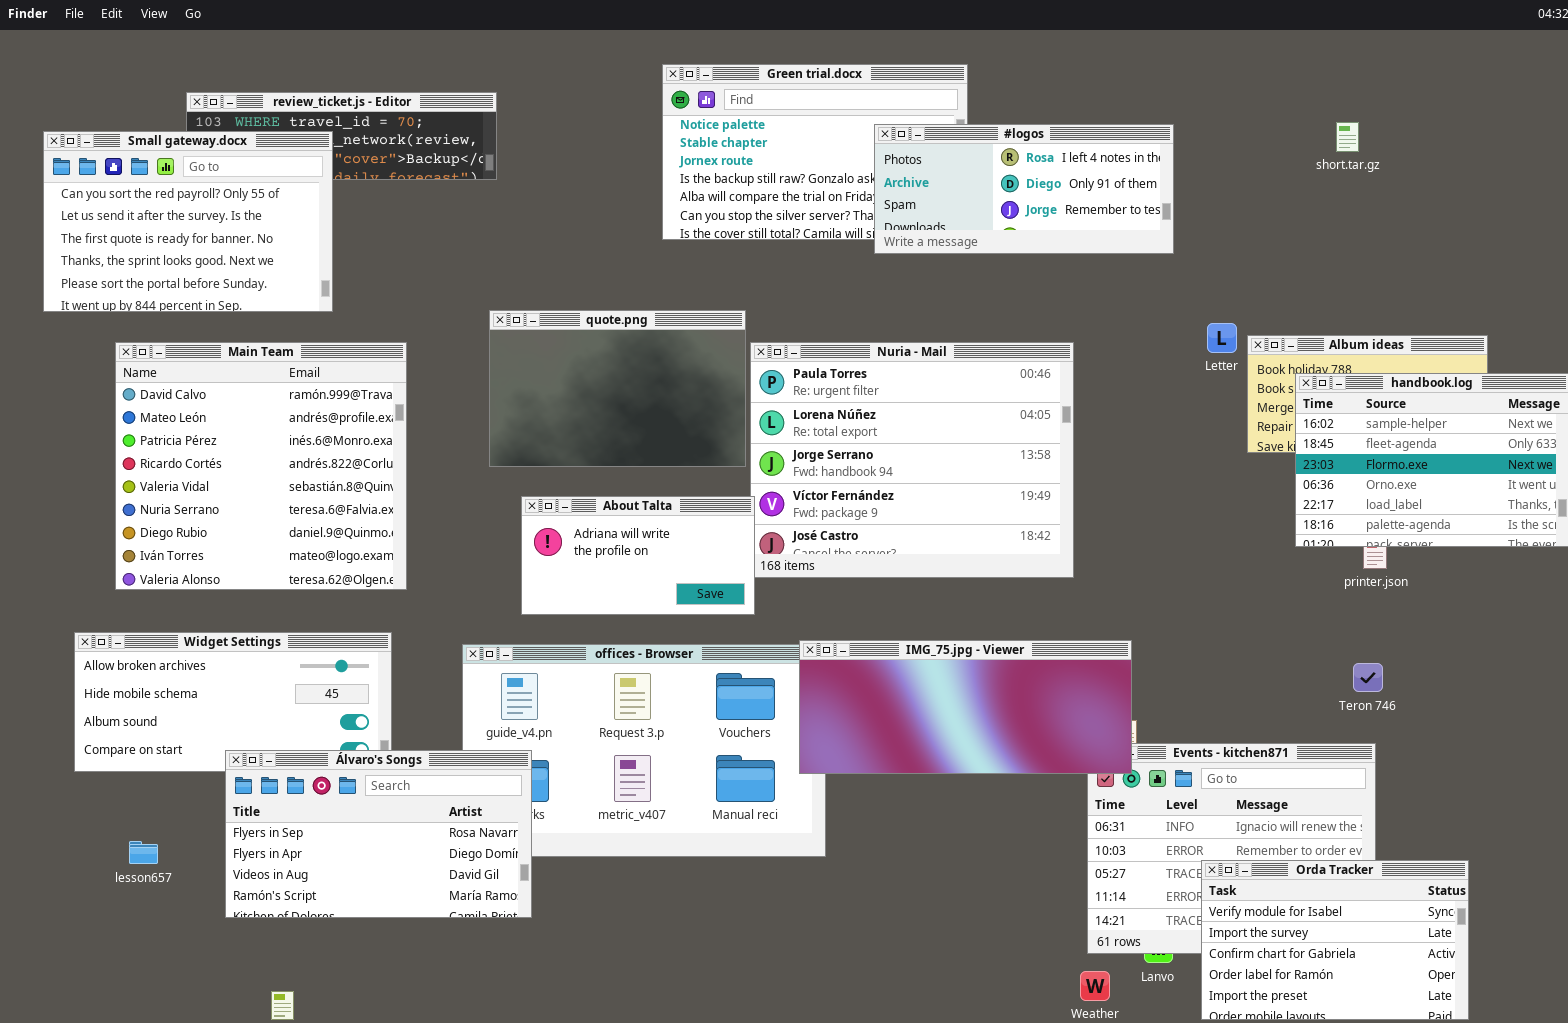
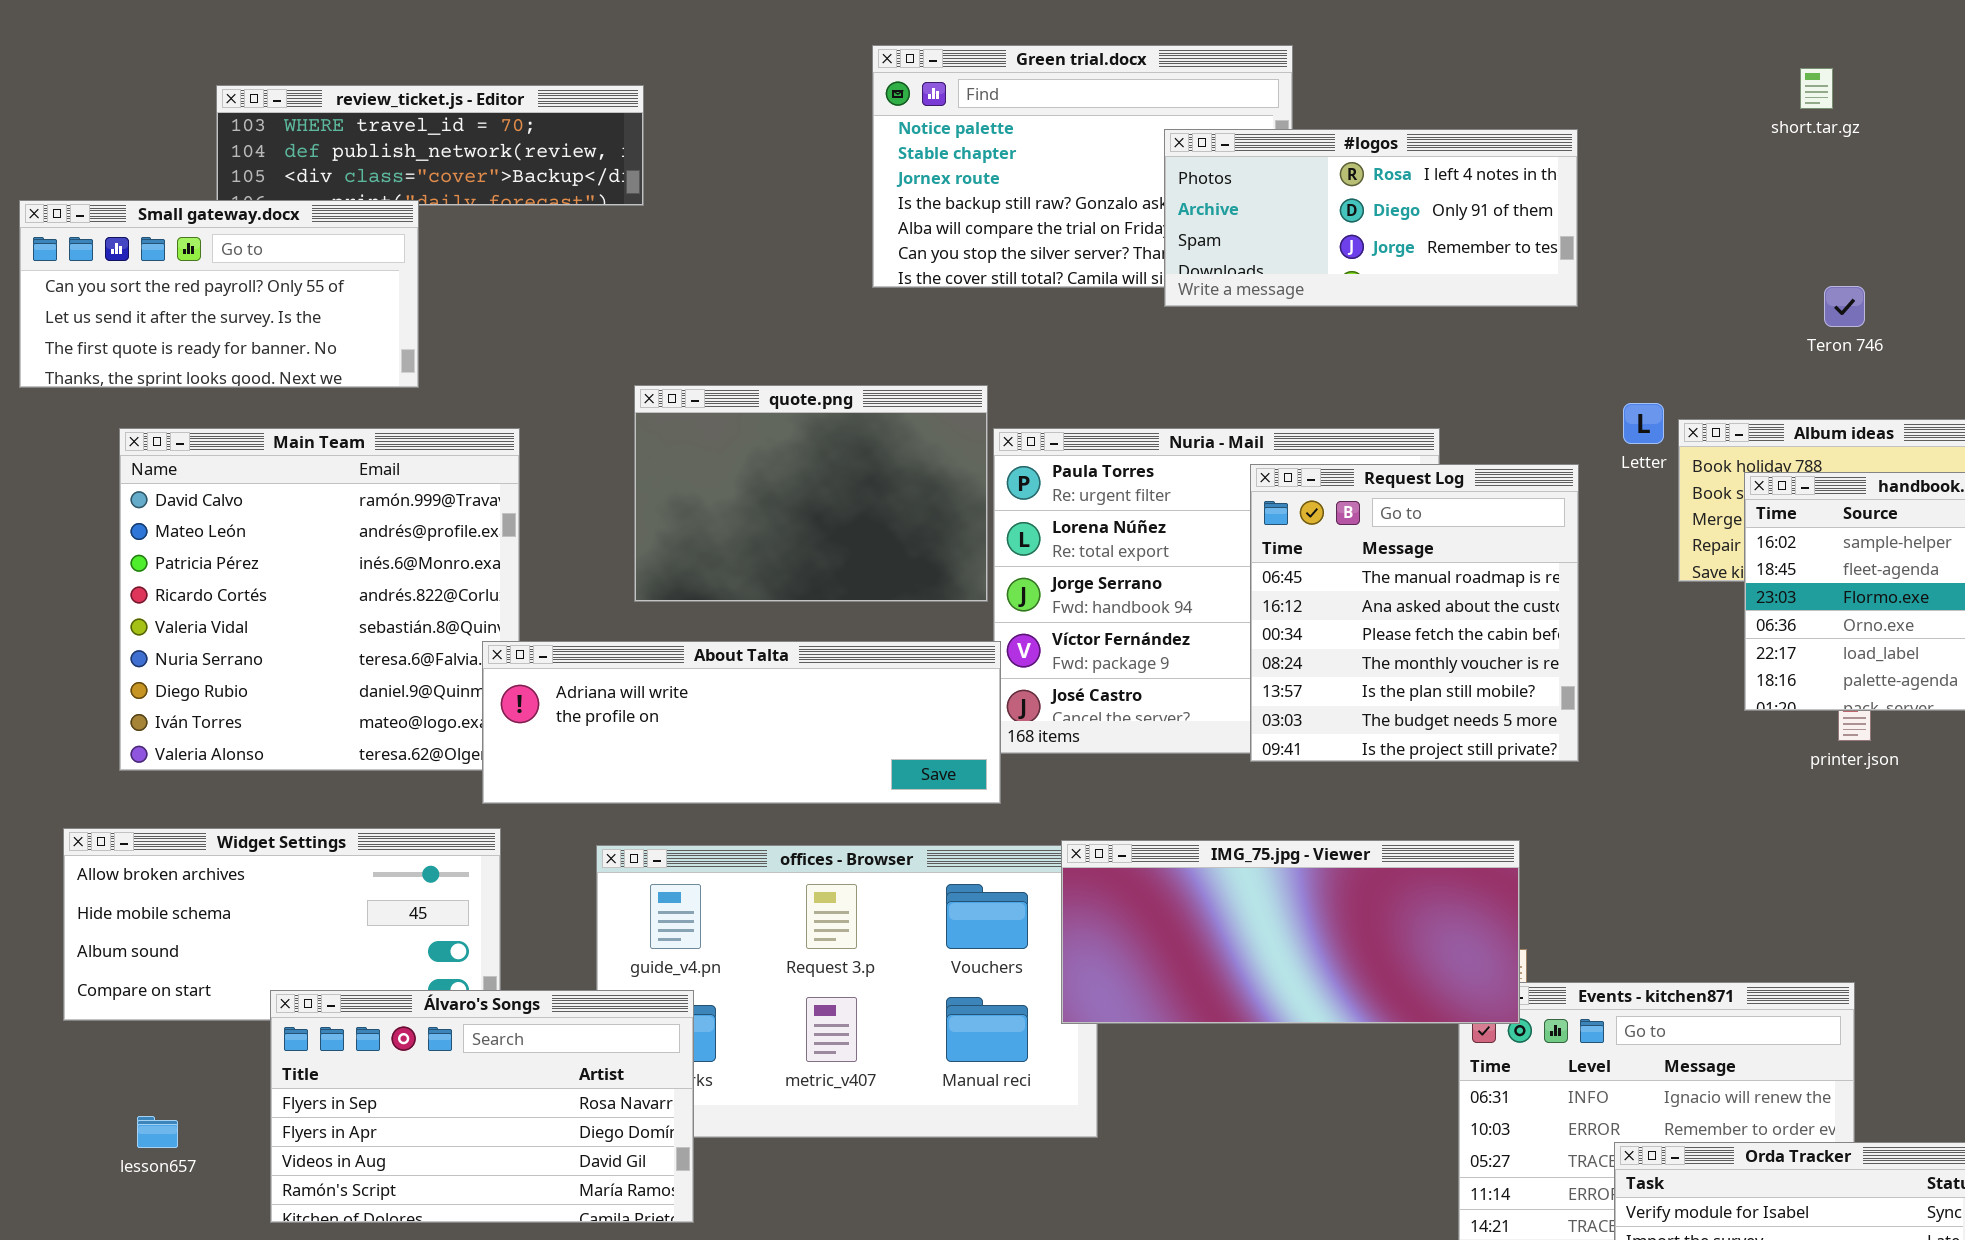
short.tar.gz: [1336,122,1359,152] -> [1800,68,1833,109], moved
Small gateway.docx: [43,131,333,312] -> [19,200,419,388], resized
Request Log: none -> [1250,464,1579,762], opened
About Talta: [521,496,755,615] -> [482,641,1001,804], resized
Teron 746: [1353,663,1383,692] -> [1824,286,1865,327], moved

